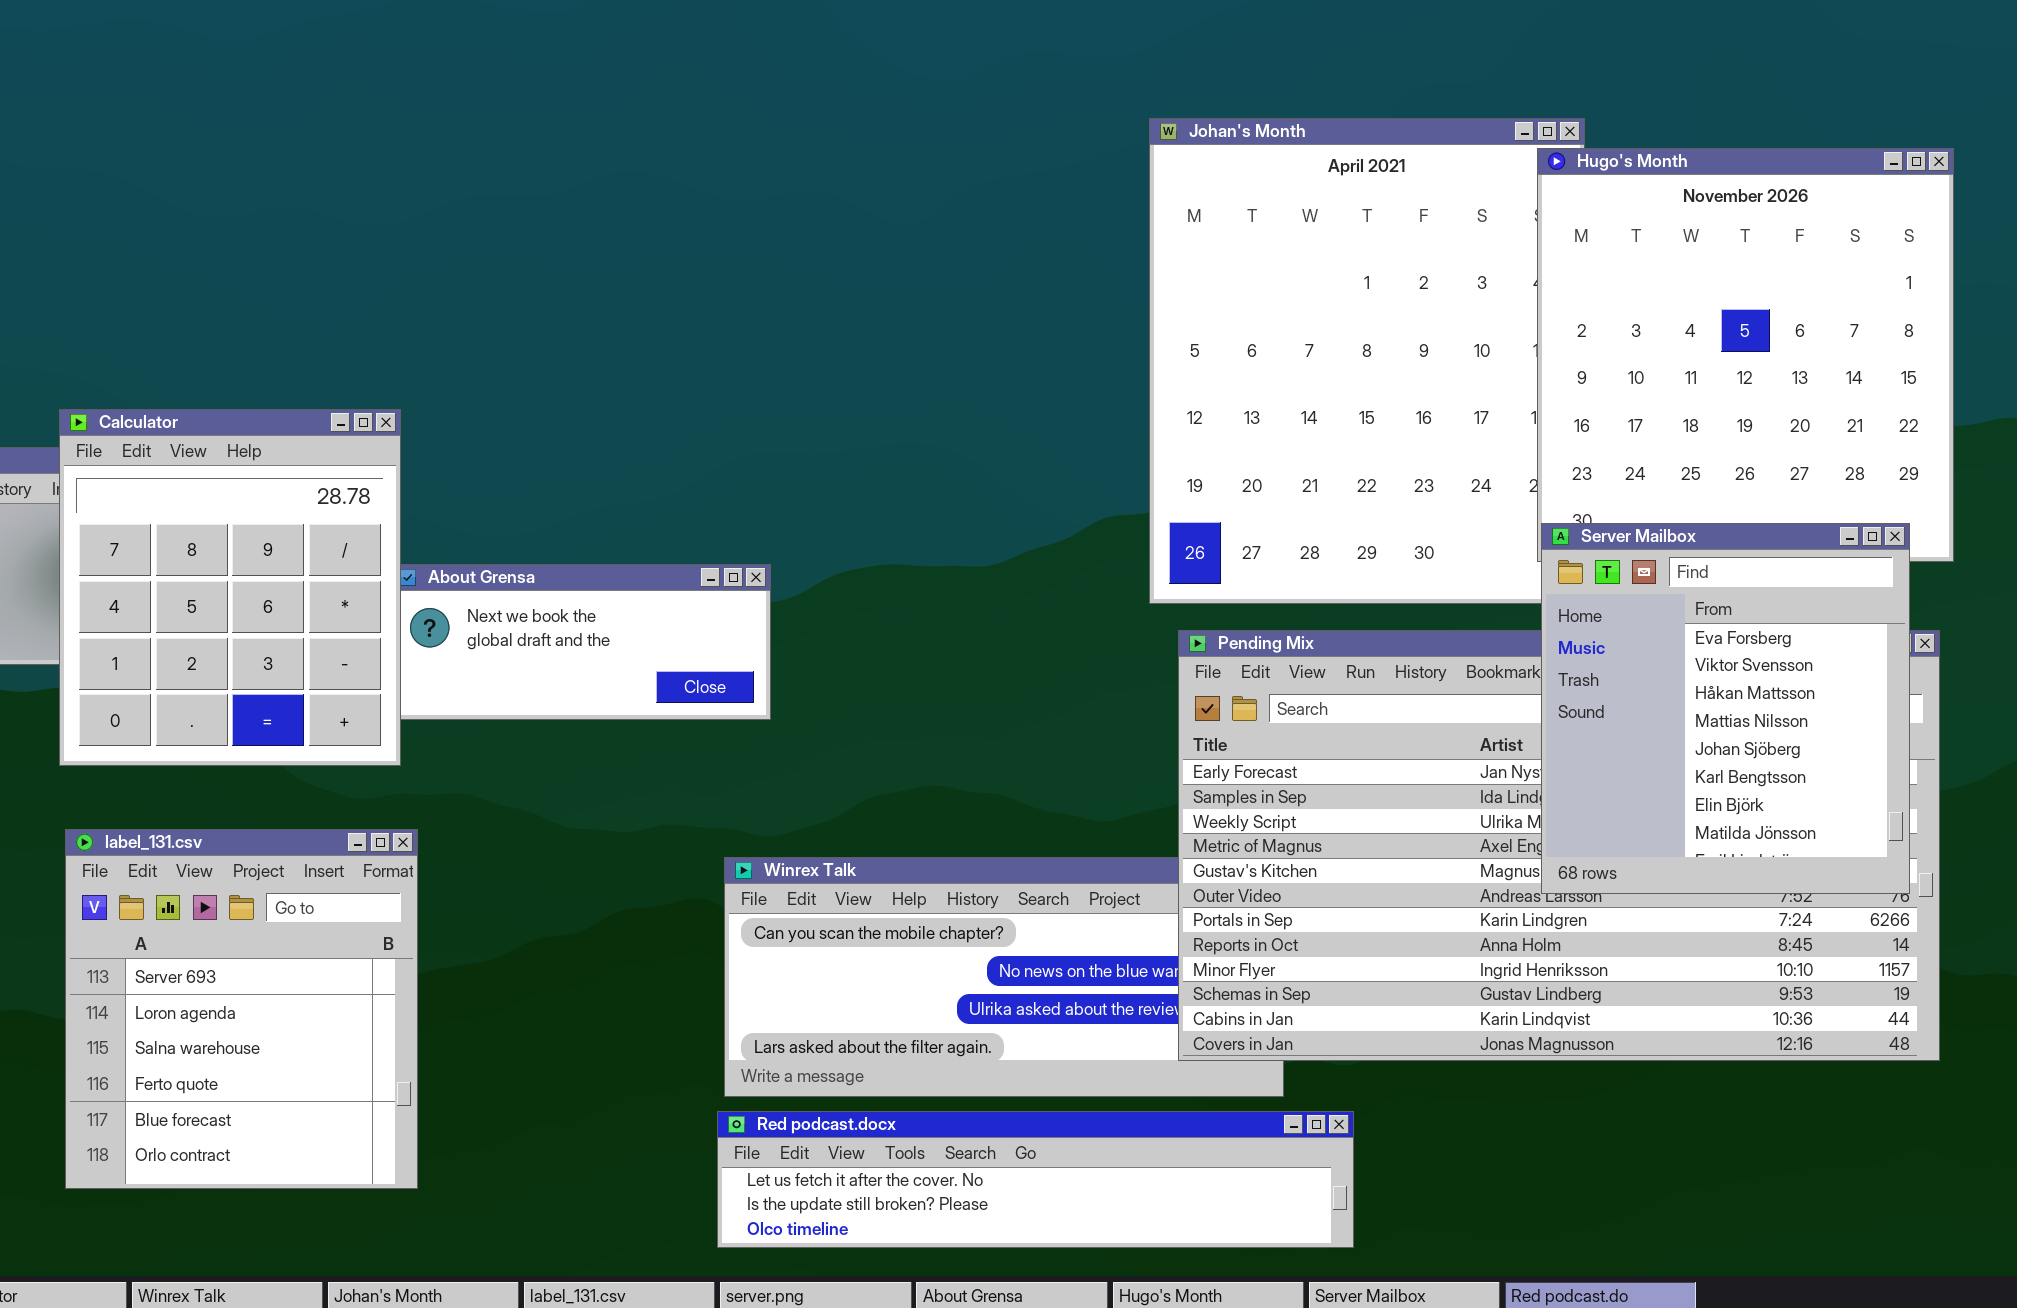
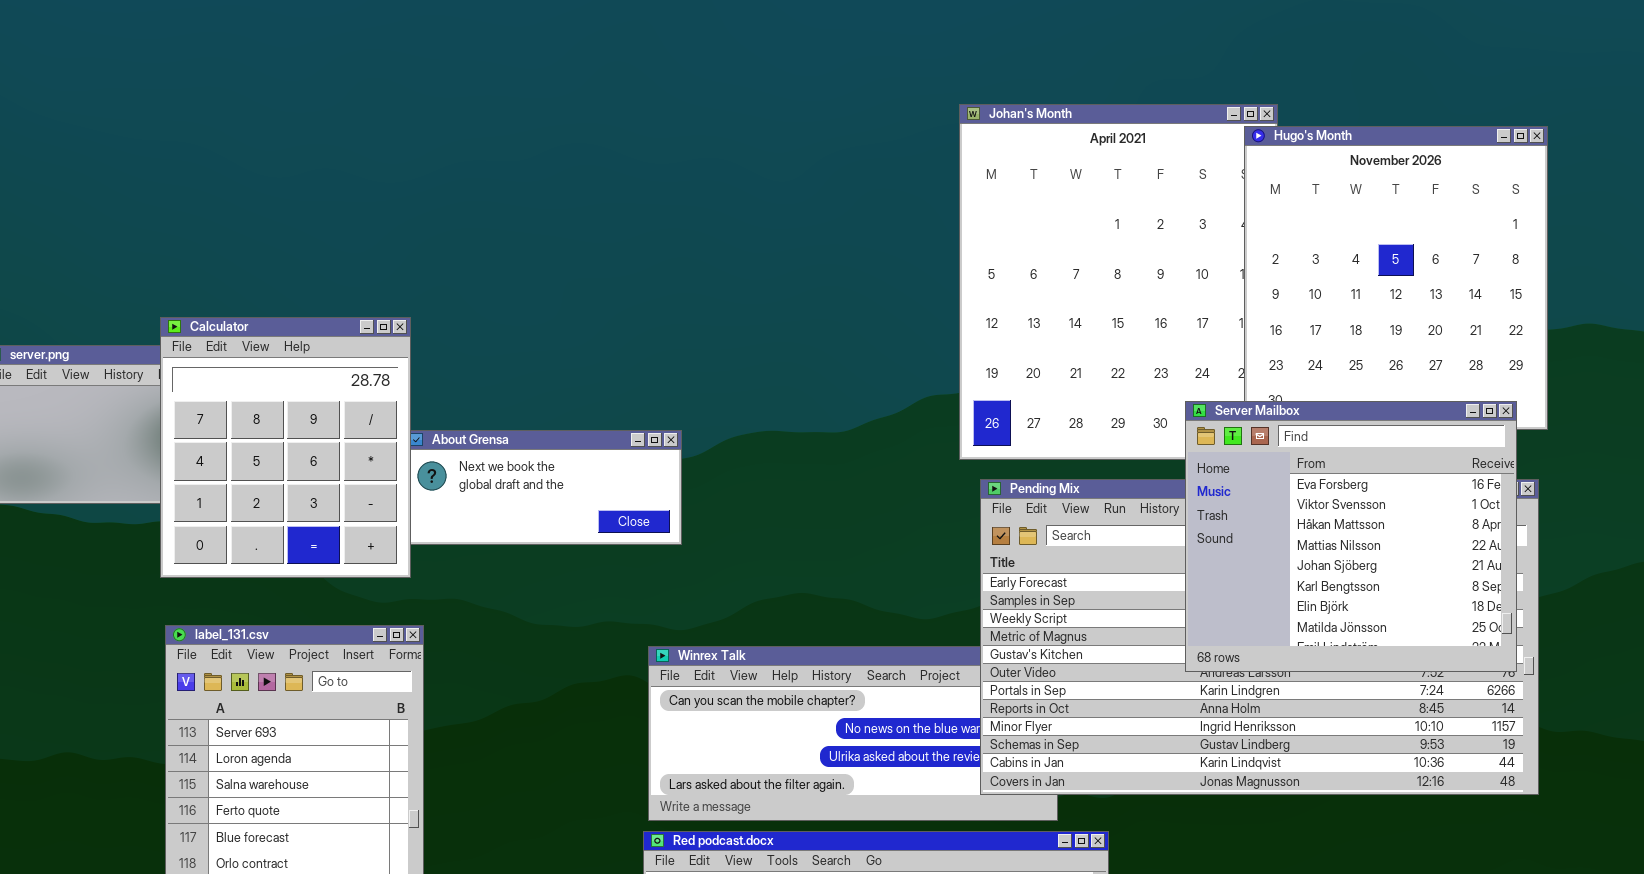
Server Mailbox: [1541,523,1910,894] -> [1185,401,1517,672], resized

